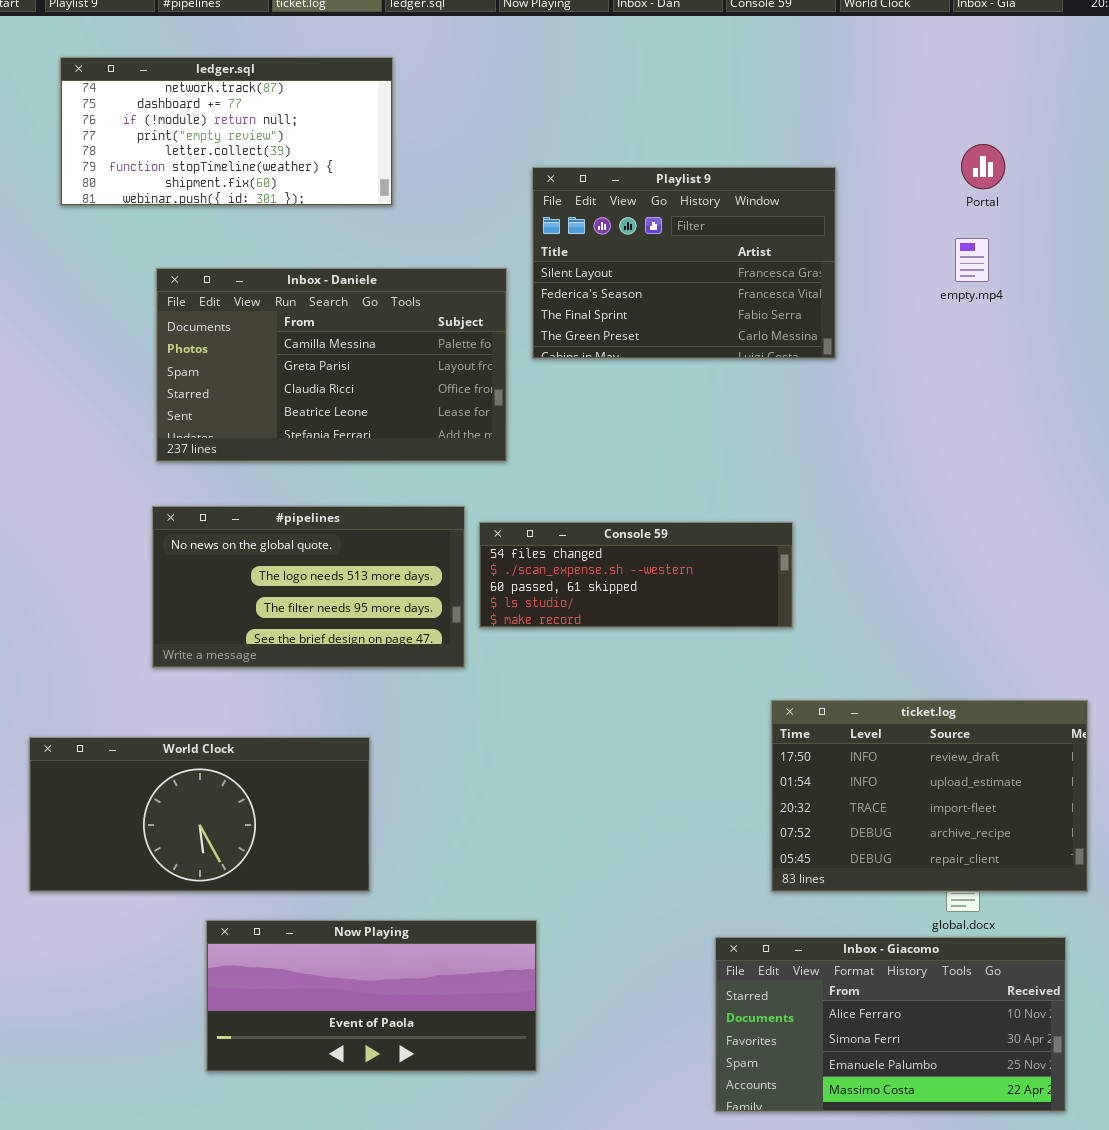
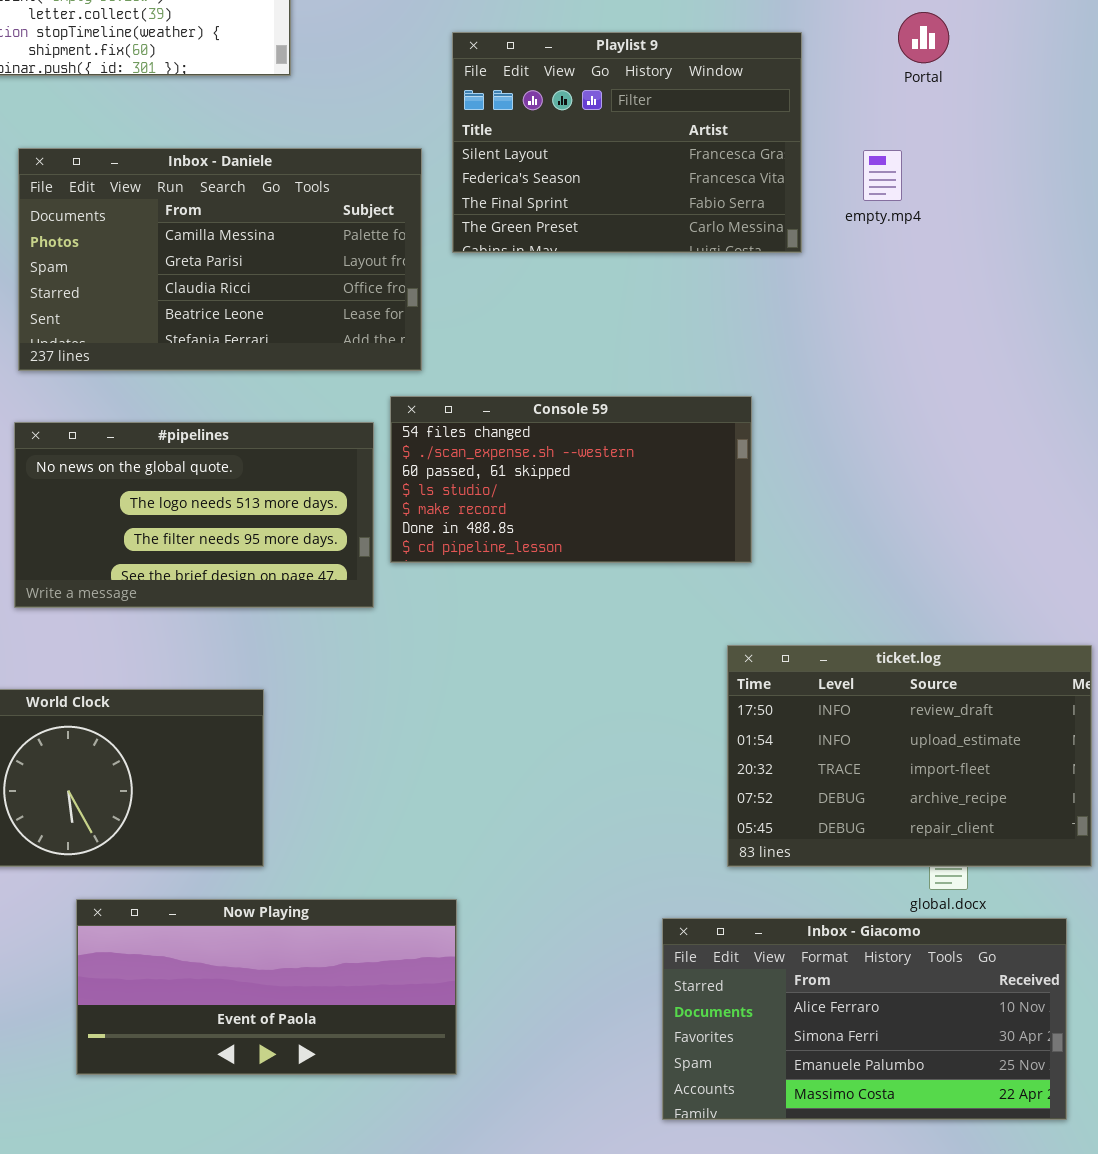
Portal: [961,144,1005,189] -> [898,12,949,63], moved
empty.mp4: [955,238,989,282] -> [863,150,902,201], moved
Console 59: [479,522,793,628] -> [390,396,752,563], resized

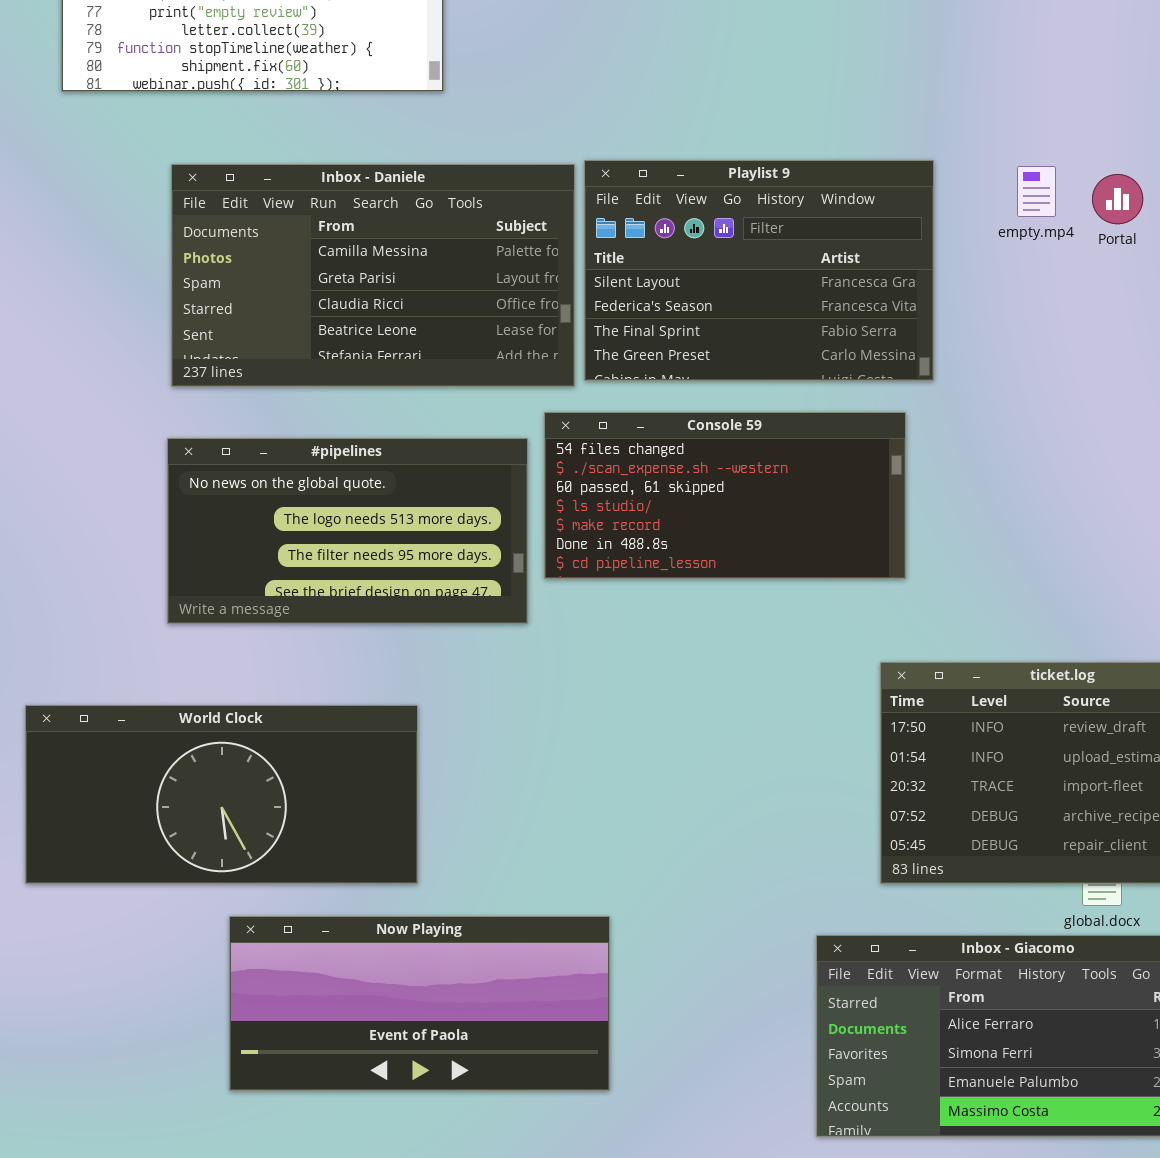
Portal: [898,12,949,63] -> [1092,174,1143,224], moved
Playlist 9: [452,32,802,253] -> [584,160,934,381], moved

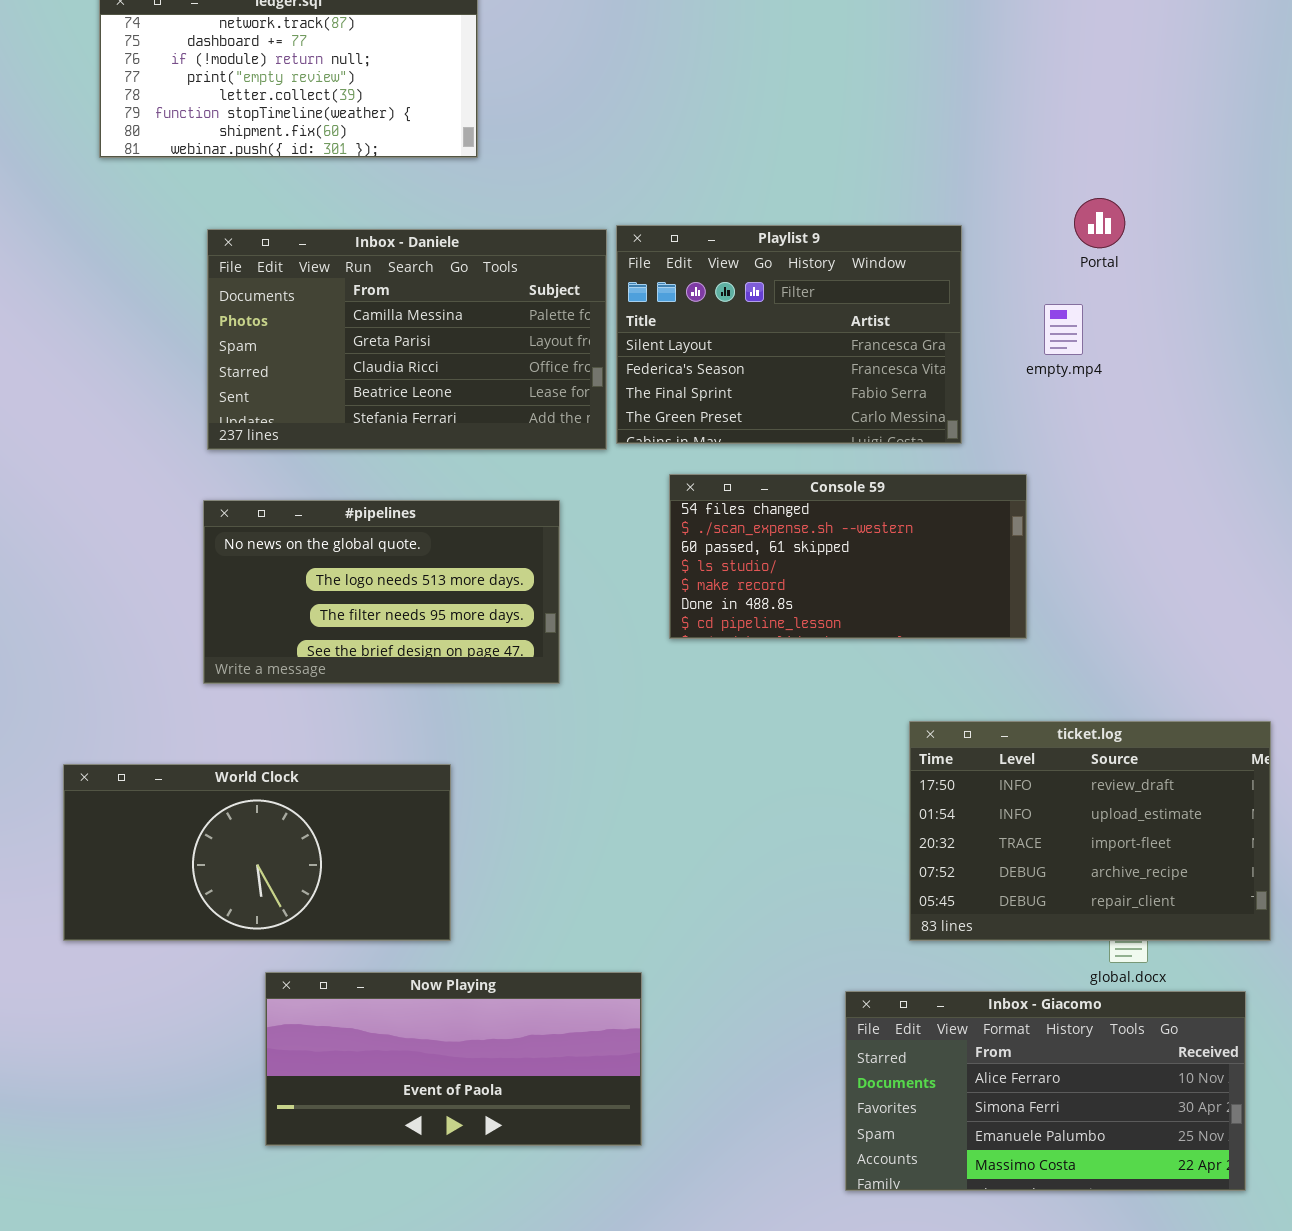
empty.mp4: [1017,166,1056,217] -> [1044,304,1083,355], moved
Portal: [1092,174,1143,224] -> [1074,198,1125,248], moved
Console 59: [544,412,906,579] -> [669,474,1027,639], moved

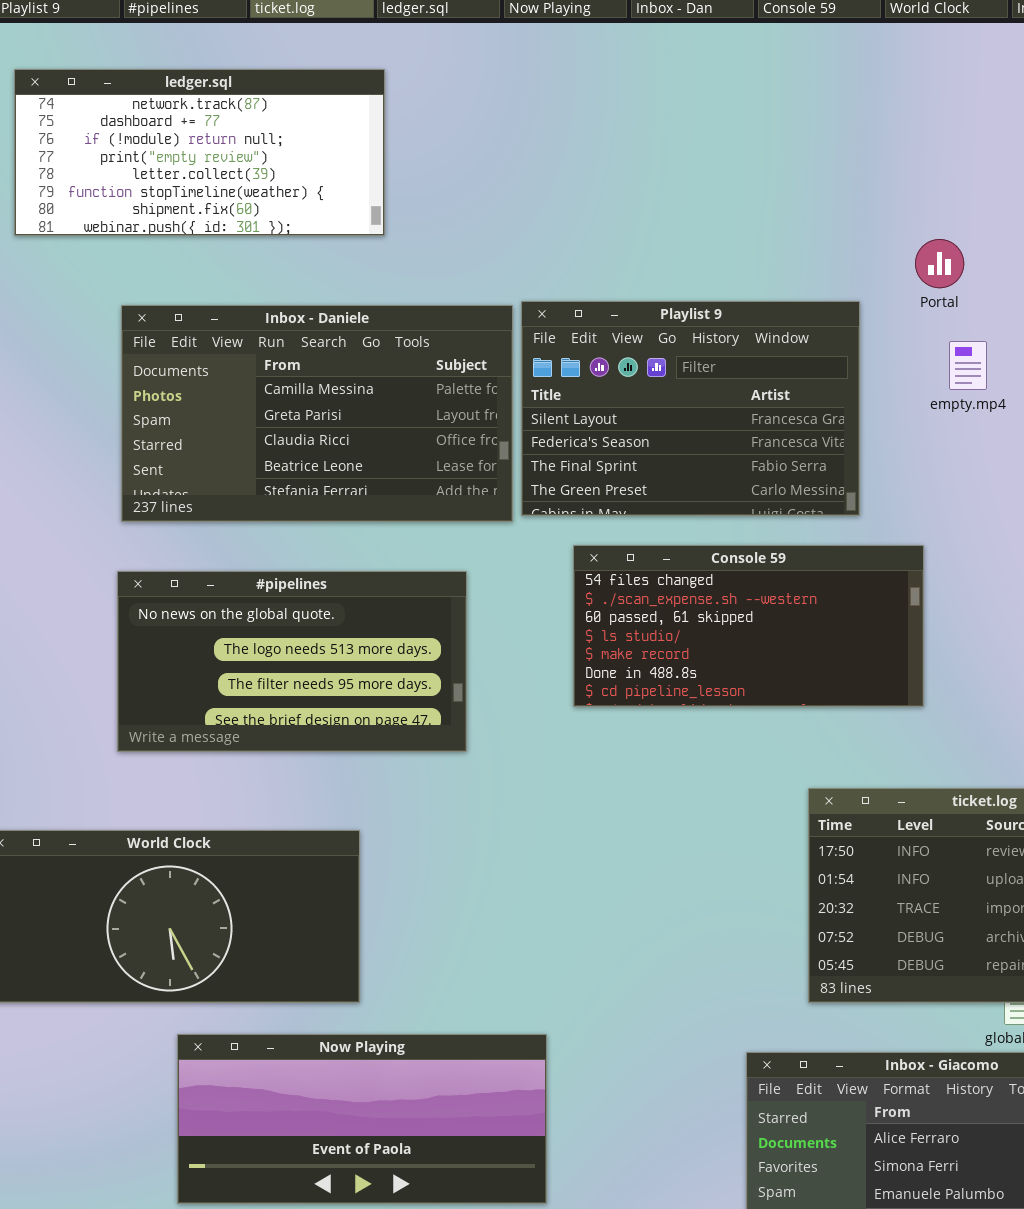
Portal: [1074,198,1125,248] -> [915,239,964,288], moved
empty.mp4: [1044,304,1083,355] -> [949,341,987,390], moved

